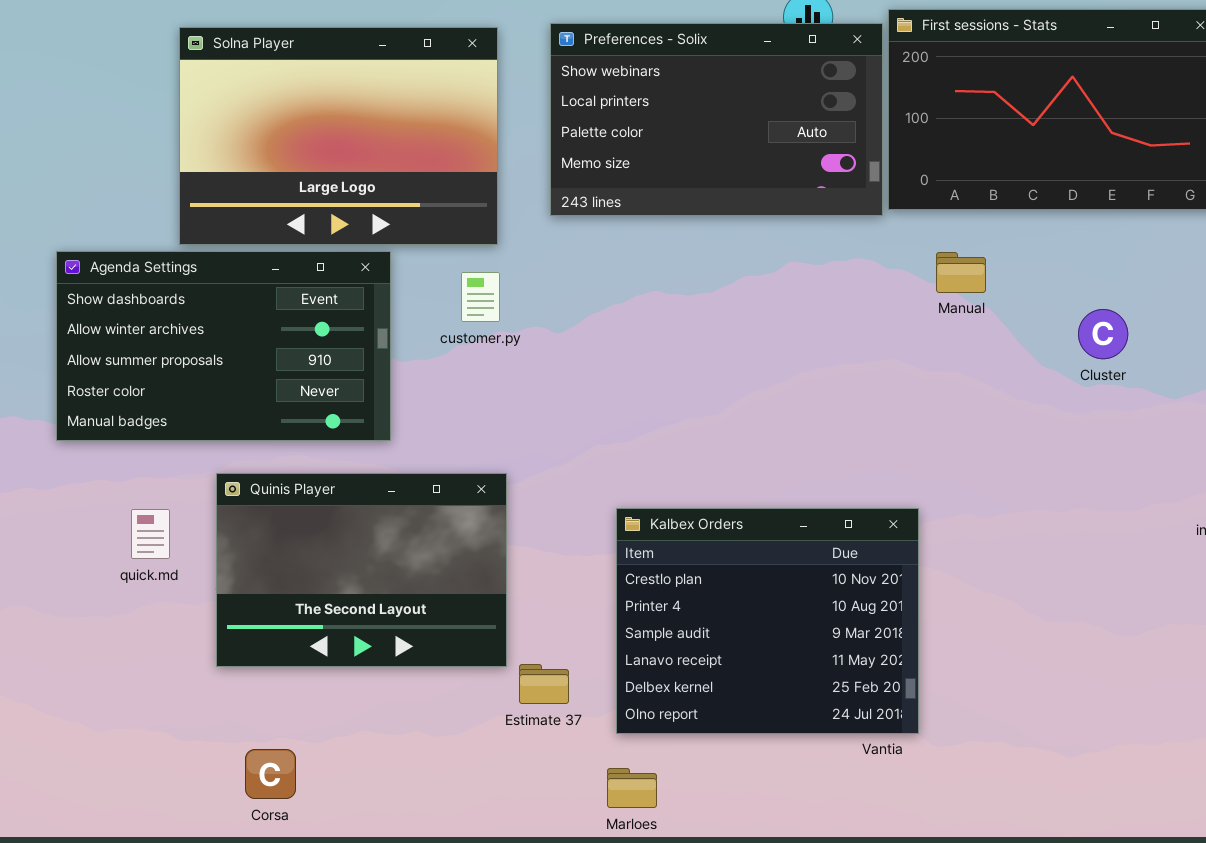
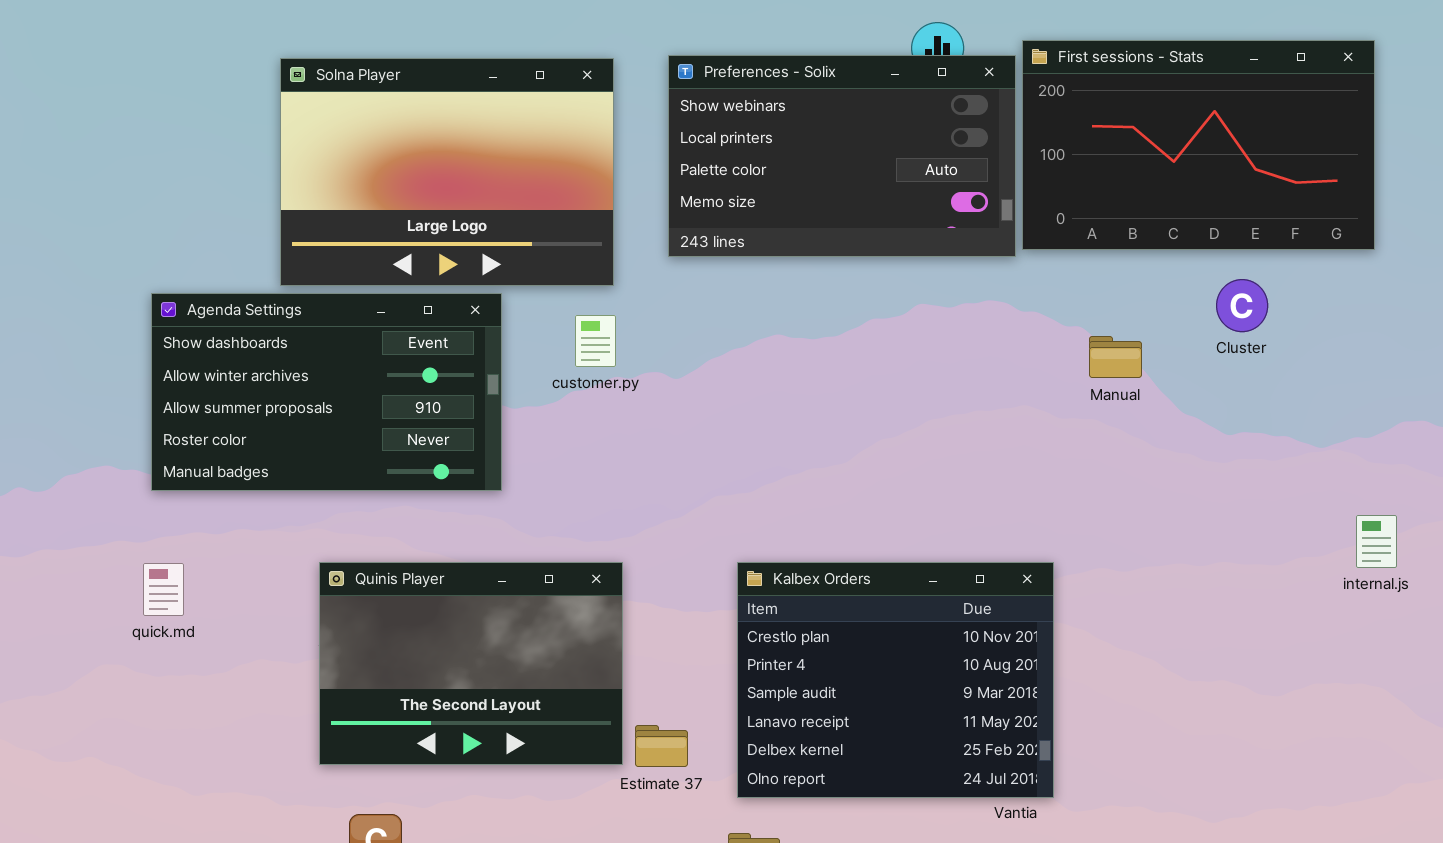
Manual: [936,252,986,293] -> [1089,336,1142,378], moved
Cluster: [1078,309,1128,359] -> [1216,279,1268,332], moved
Quinis Player: [216,473,507,667] -> [319,562,623,765], moved
quick.md: [131,509,170,559] -> [143,563,184,616], moved

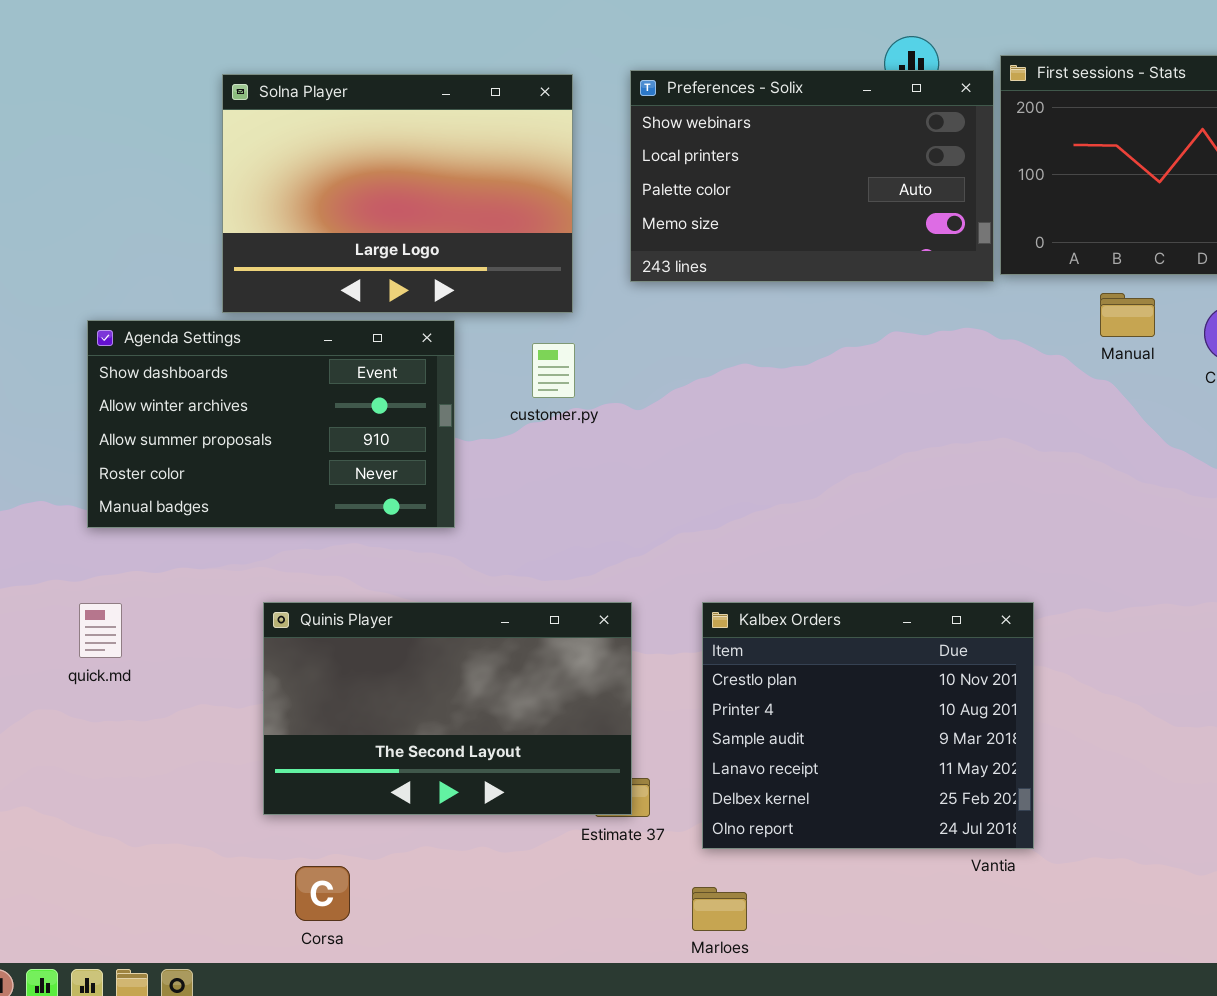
Manual: [1089,336,1142,378] -> [1100,293,1155,337], moved
Quinis Player: [319,562,623,765] -> [263,602,632,815], resized

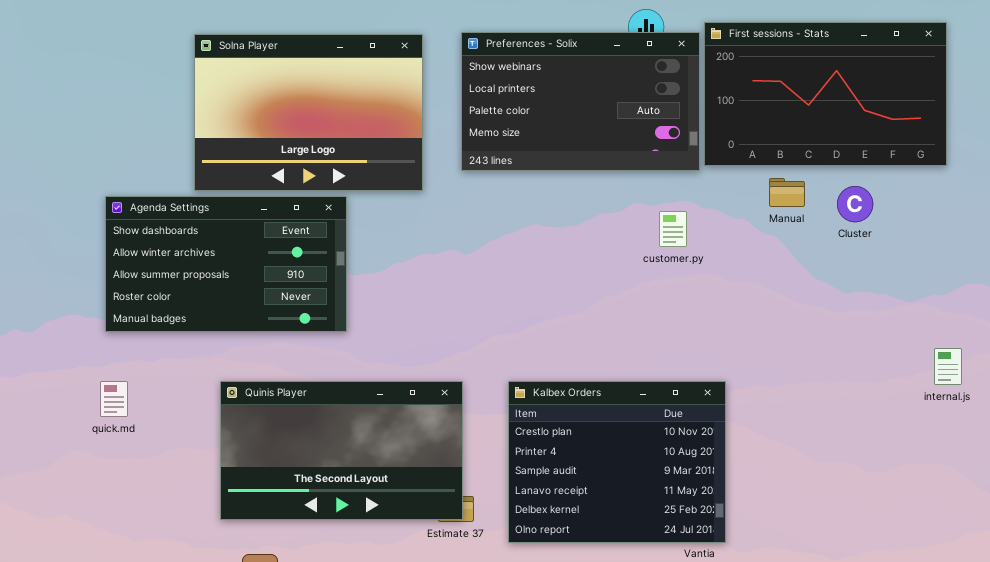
customer.py: [532,343,575,398] -> [659,211,687,247], moved

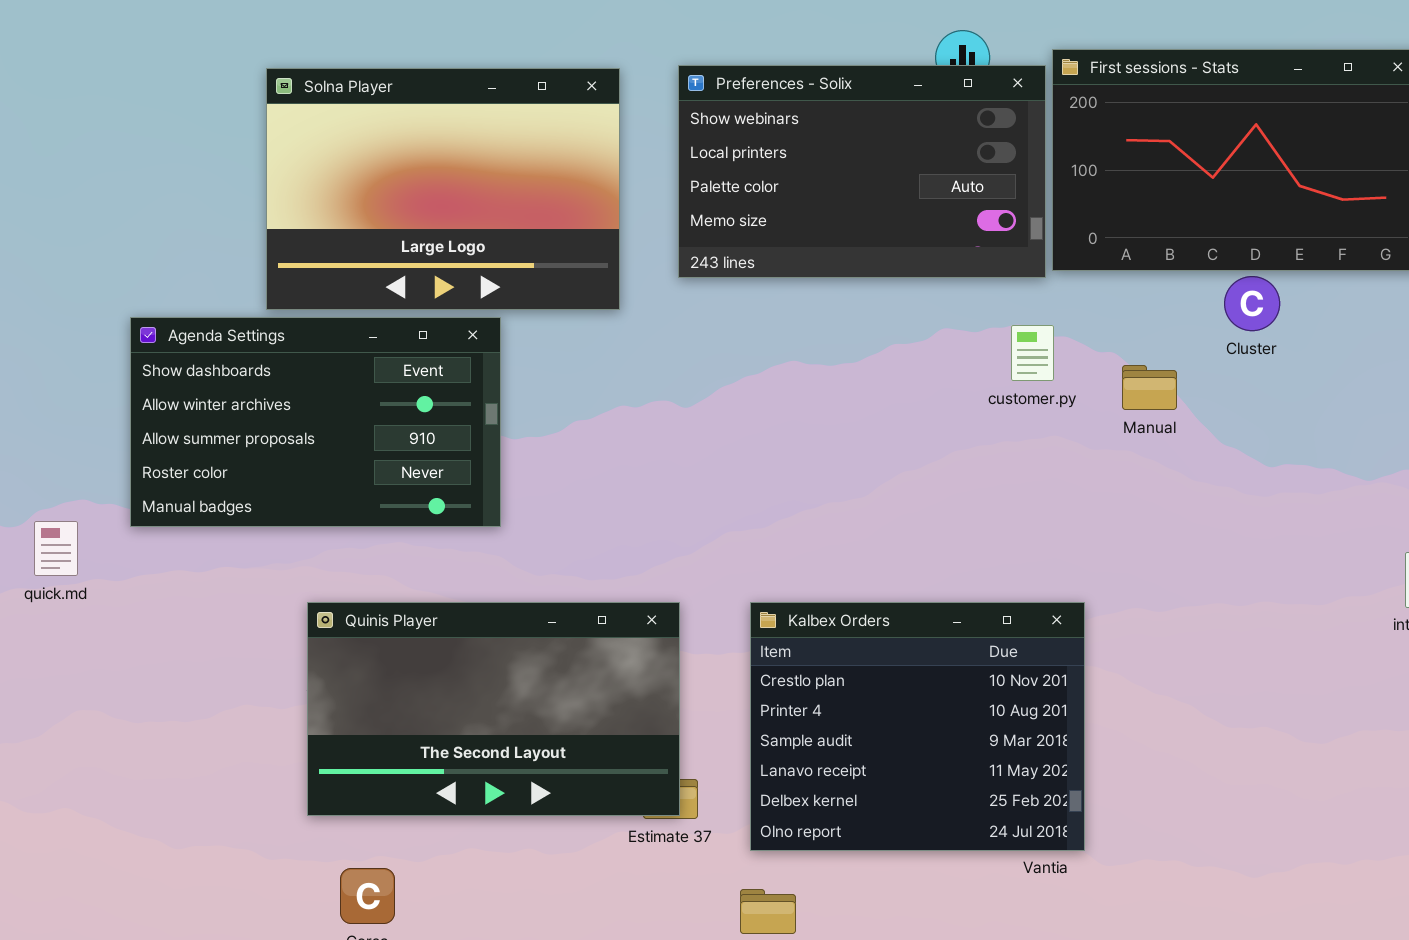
Manual: [769,178,805,207] -> [1122,365,1177,410], moved
Cluster: [837,186,873,222] -> [1224,276,1280,331], moved
customer.py: [659,211,687,247] -> [1011,325,1054,381], moved
quick.md: [100,381,128,417] -> [34,521,78,576], moved

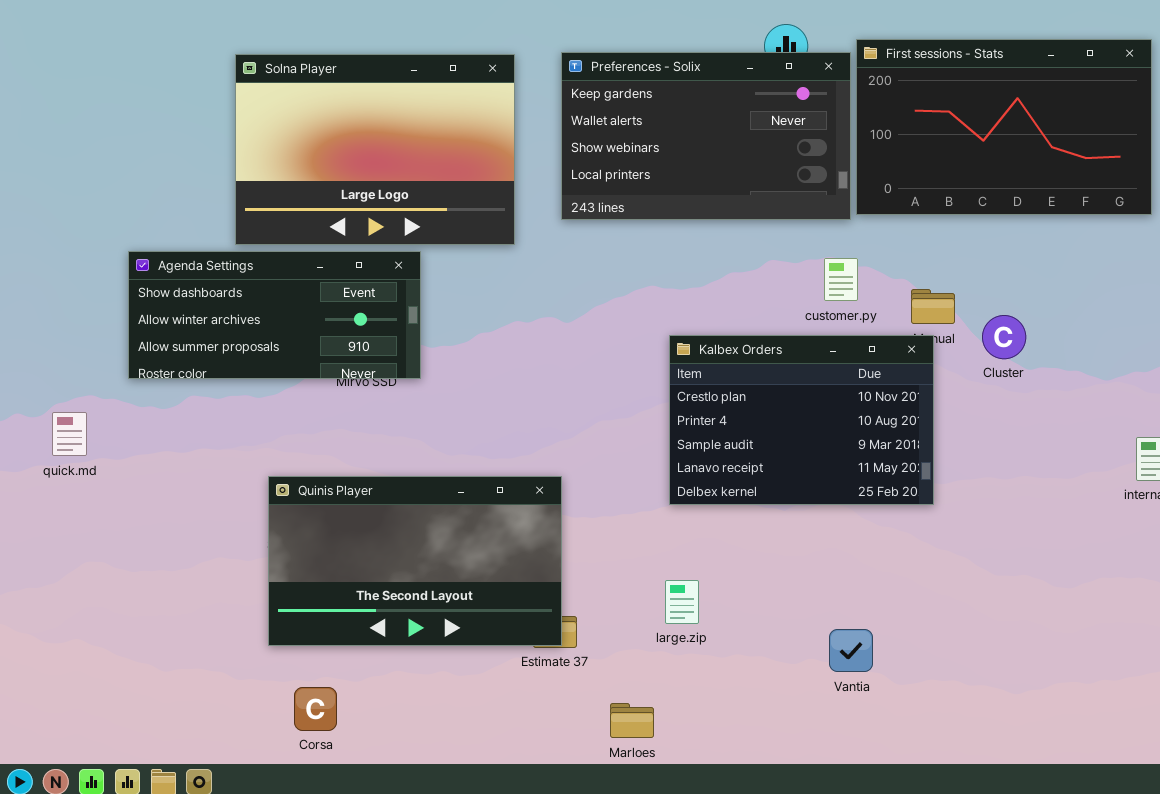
Preferences - Solix: [678,65,1046,278] -> [561,52,851,220], scrolled up 2 rows
Cluster: [1224,276,1280,331] -> [982,315,1026,359], moved
Agenda Settings: [130,317,501,527] -> [128,251,421,379], resized
Kalbex Orders: [750,602,1085,851] -> [669,335,934,505], moved, resized

